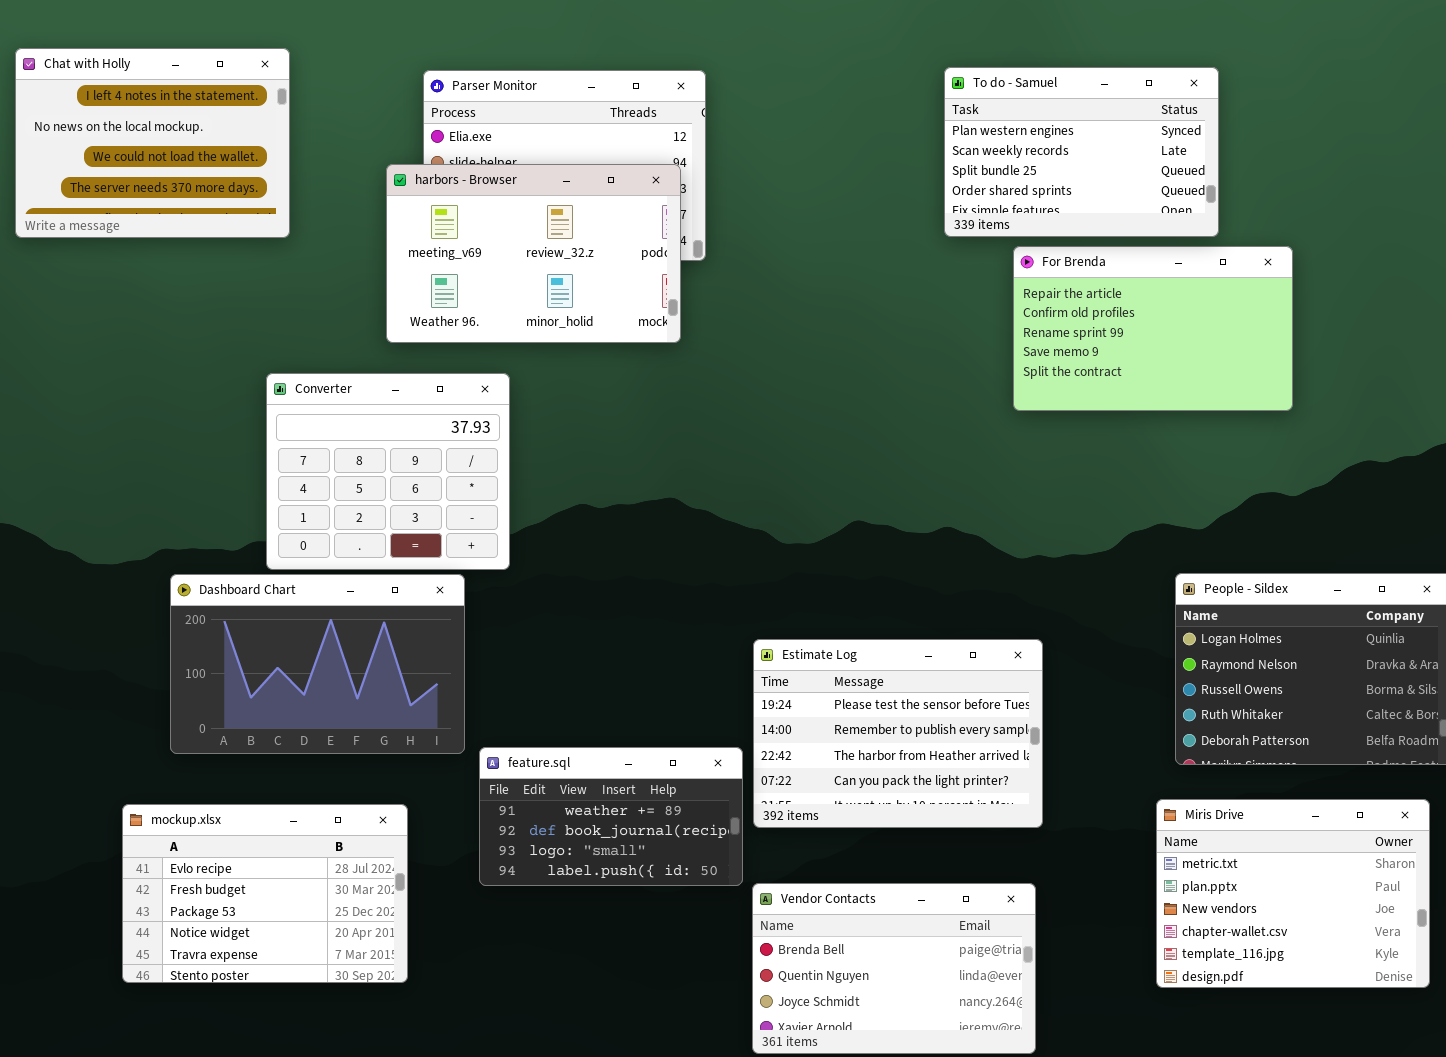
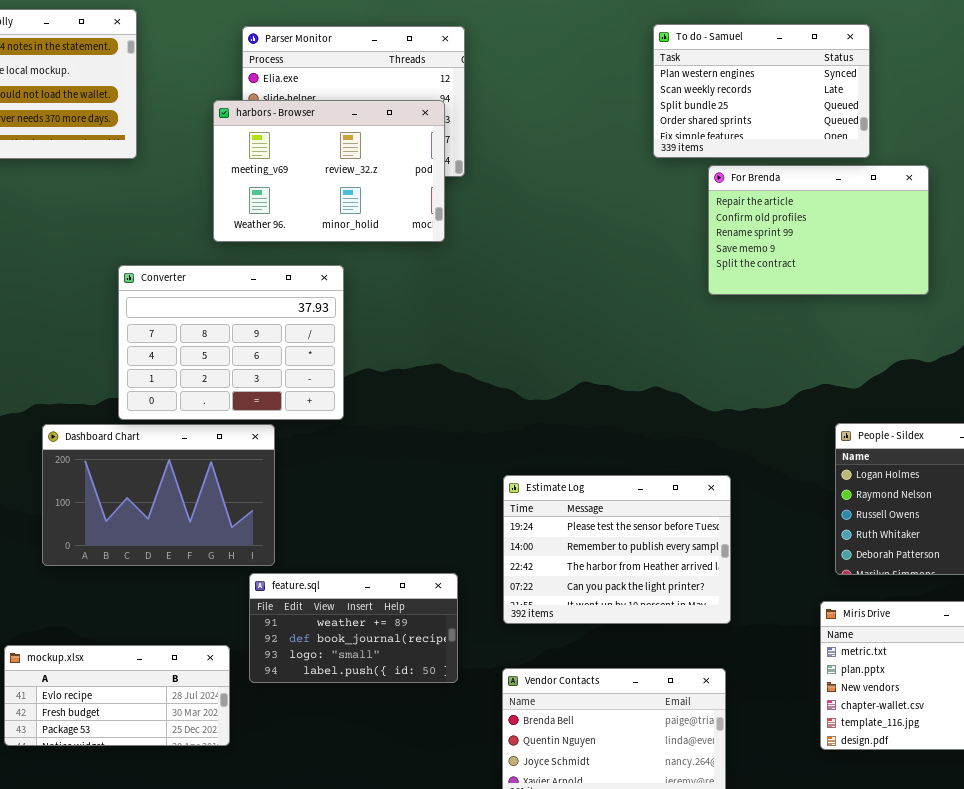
Converter: [266,373,510,570] -> [118,265,344,420], resized
feature.sql: [479,747,743,886] -> [249,573,458,683], moved
mockup.xlsx: [122,804,408,983] -> [4,645,230,746], resized

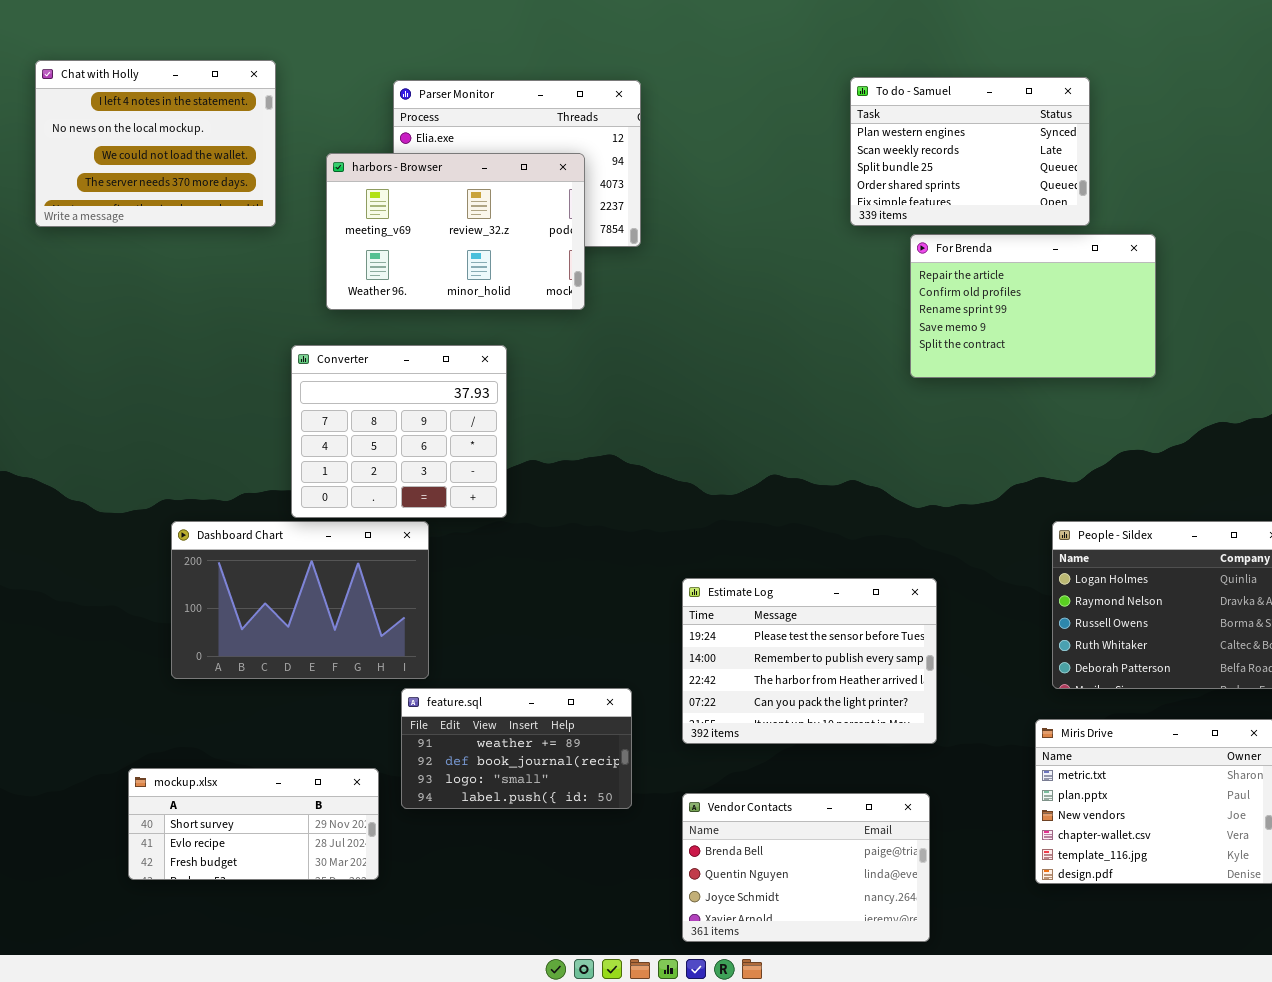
harbors - Browser: [213,100,445,242] -> [326,153,585,310], moved
Converter: [118,265,344,420] -> [291,345,507,518], resized
mockup.xlsx: [4,645,230,746] -> [128,768,379,880], scrolled up 1 row

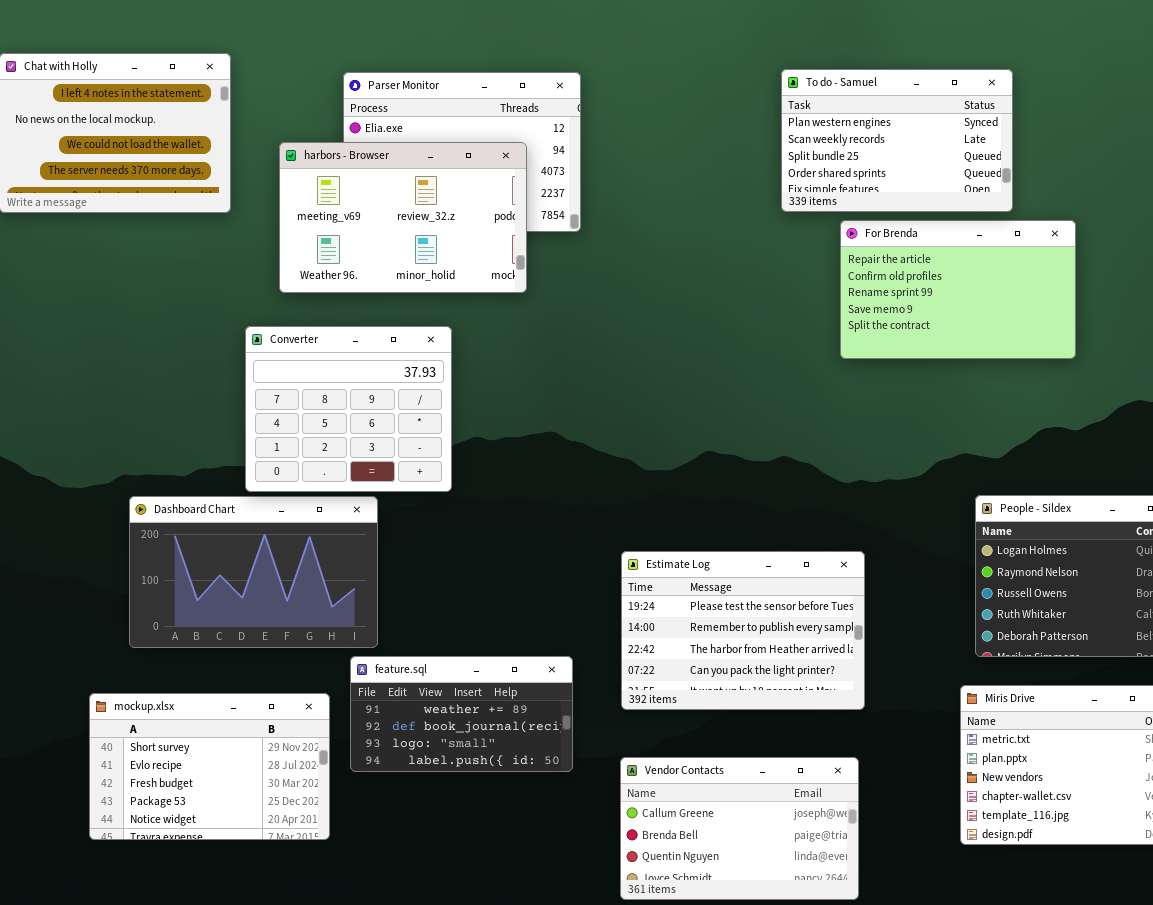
mockup.xlsx: [128,768,379,880] -> [89,693,330,840], resized
Vendor Contacts: [682,793,930,942] -> [620,757,859,900], scrolled up 1 row

